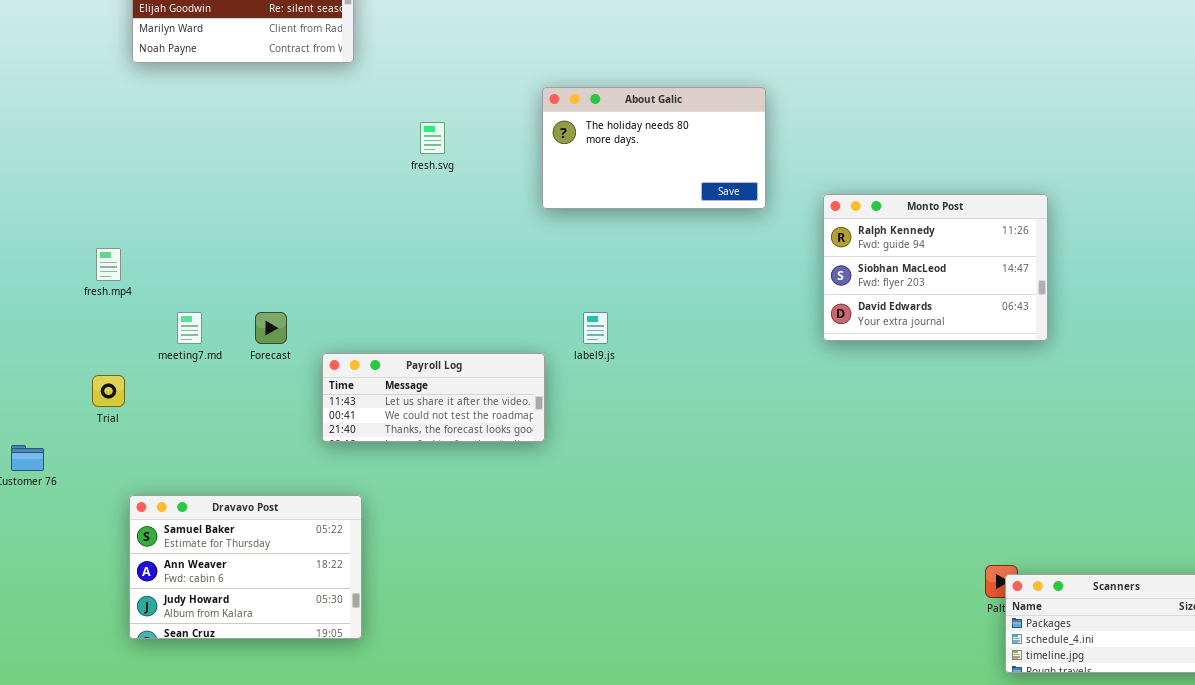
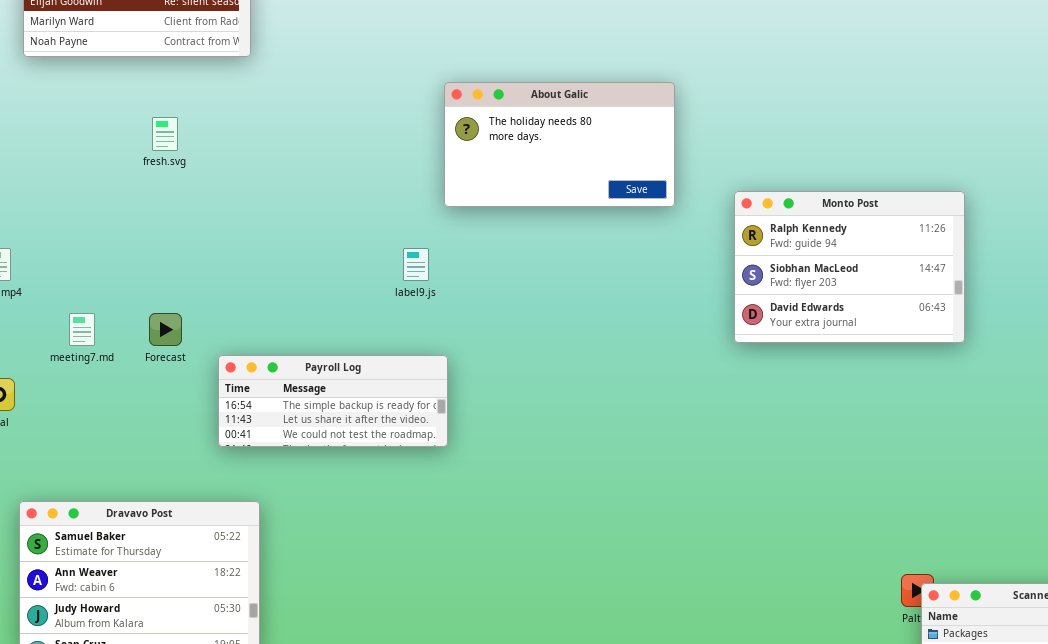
fresh.svg: [420,122,445,154] -> [152,117,178,151], moved
label9.js: [583,312,608,344] -> [403,248,429,281], moved
Payroll Log: [322,353,545,442] -> [218,355,448,447], scrolled up 1 row

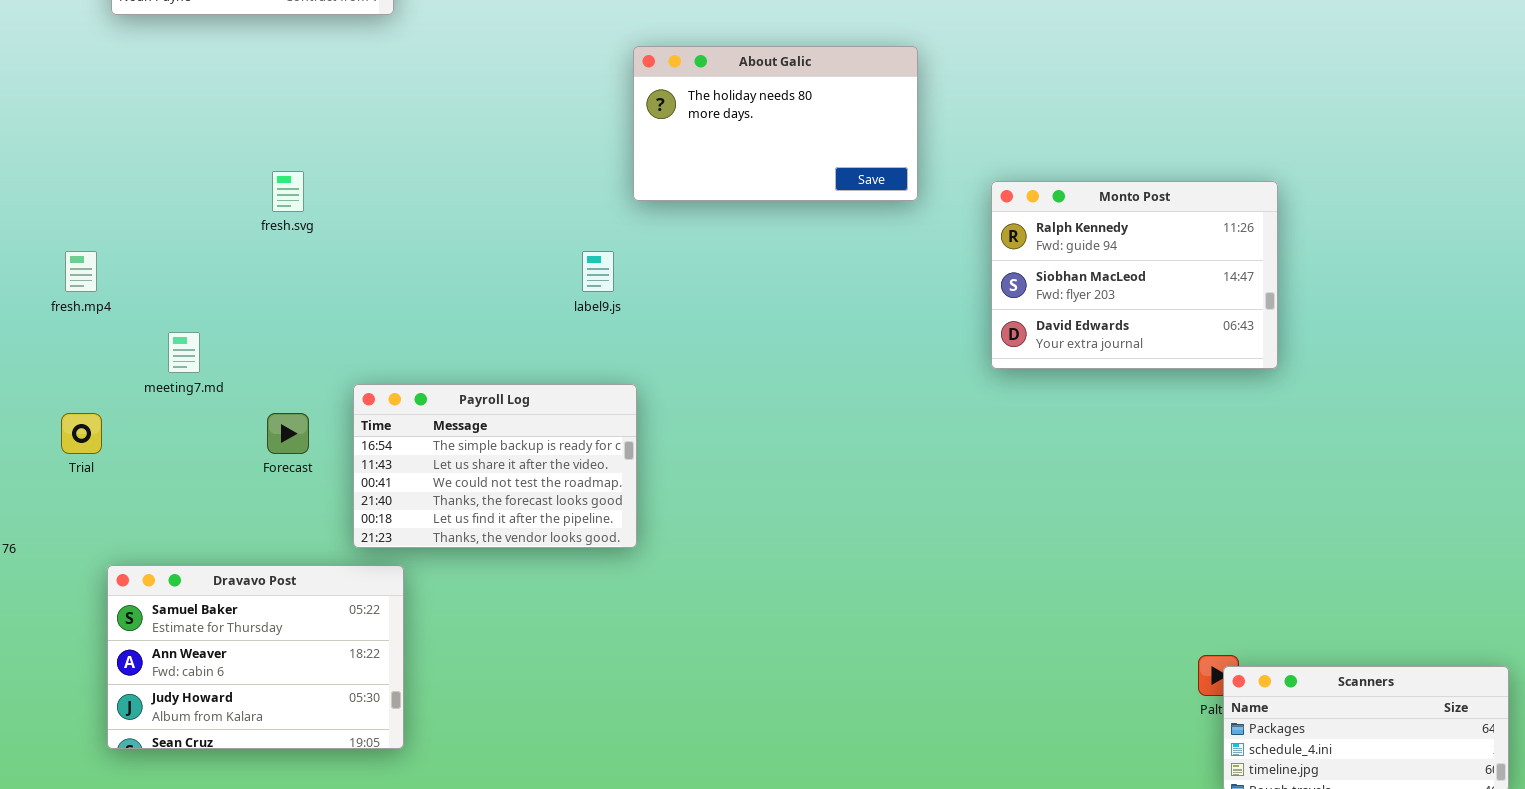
fresh.svg: [152,117,178,151] -> [272,171,304,212], moved
Forecast: [149,313,182,346] -> [267,413,309,454], moved
Payroll Log: [218,355,448,447] -> [353,384,637,548], resized

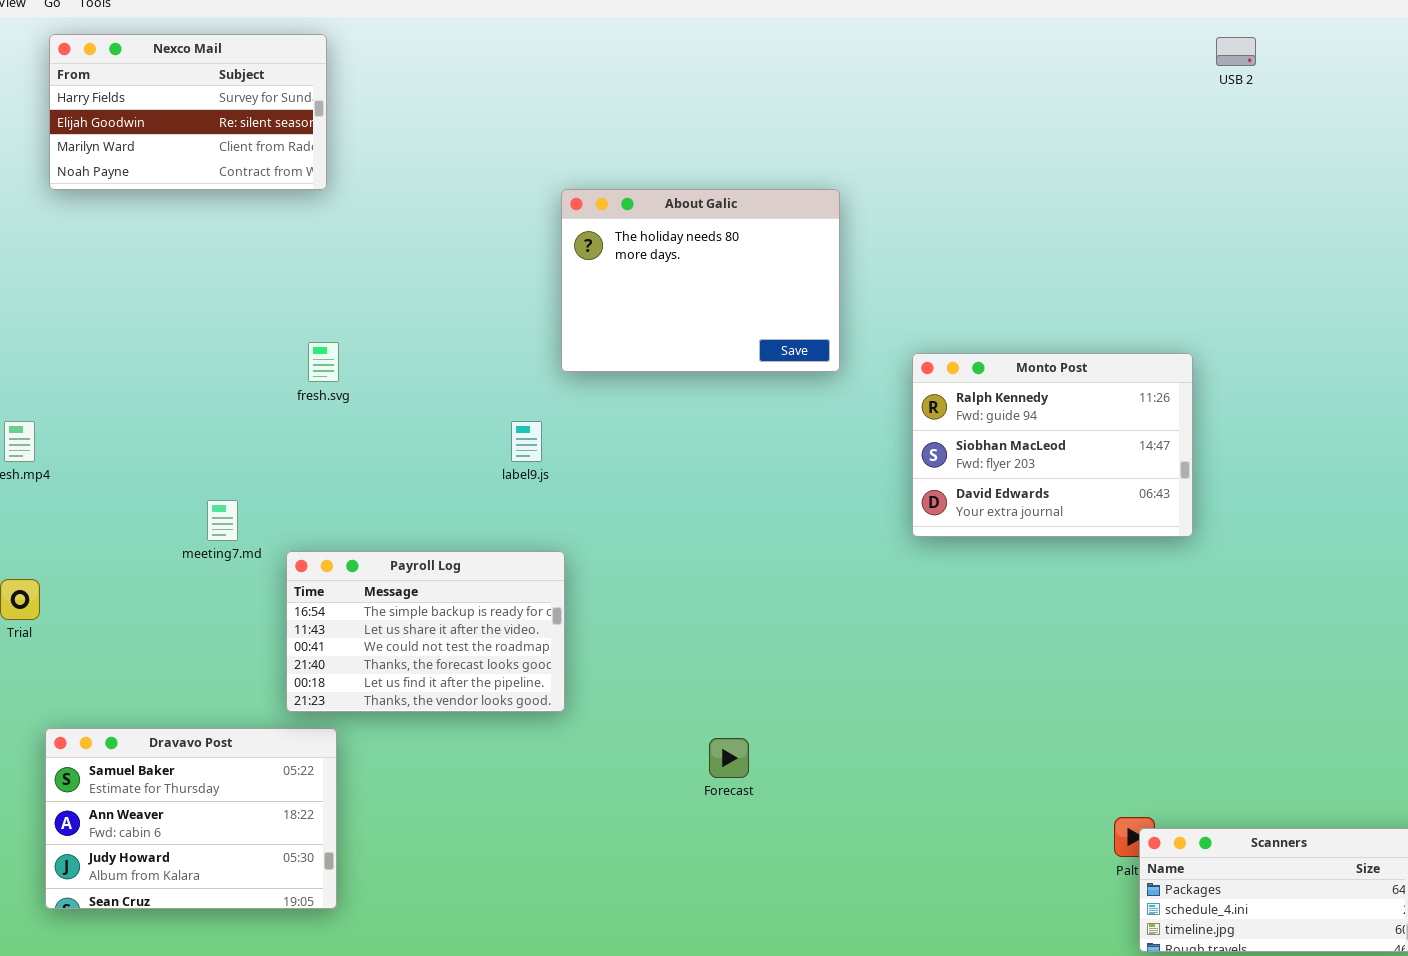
About Galic: [633,46,918,201] -> [561,189,840,372], resized
fresh.svg: [272,171,304,212] -> [308,342,339,382], moved
meeting7.md: [168,332,200,373] -> [207,500,238,541], moved
Forecast: [267,413,309,454] -> [709,738,749,778], moved

